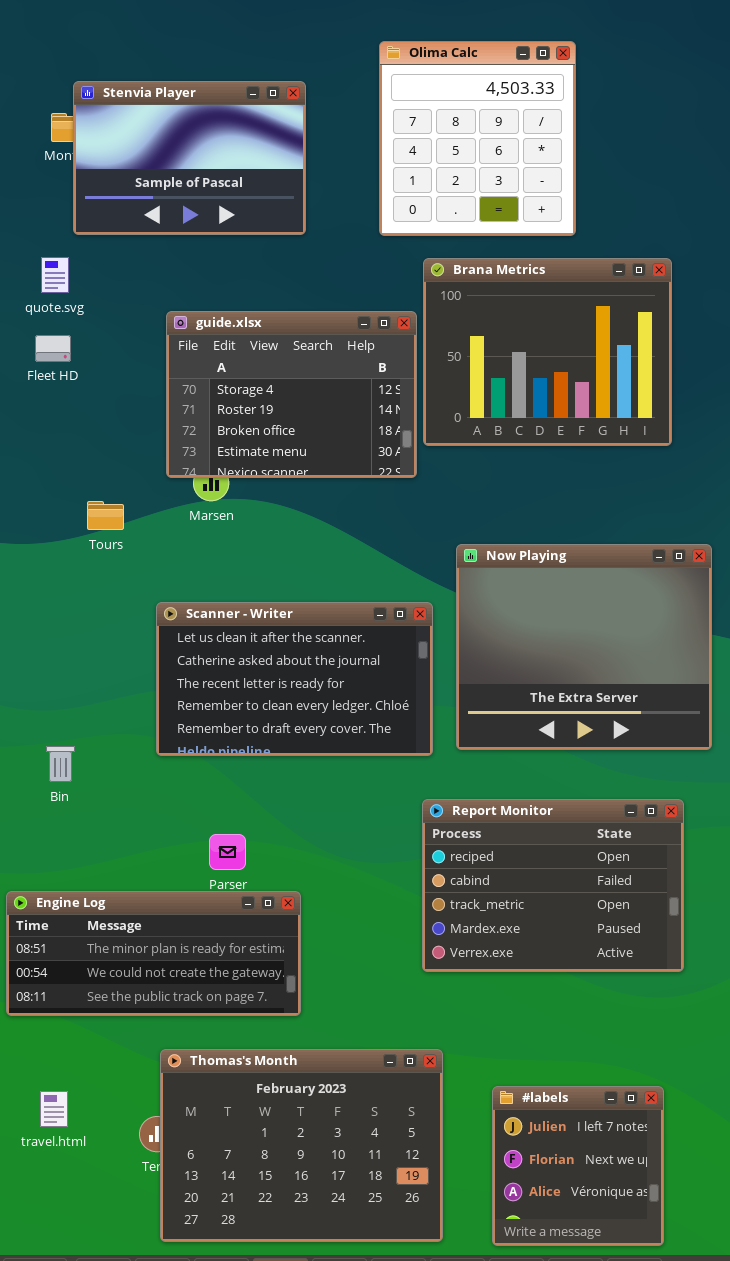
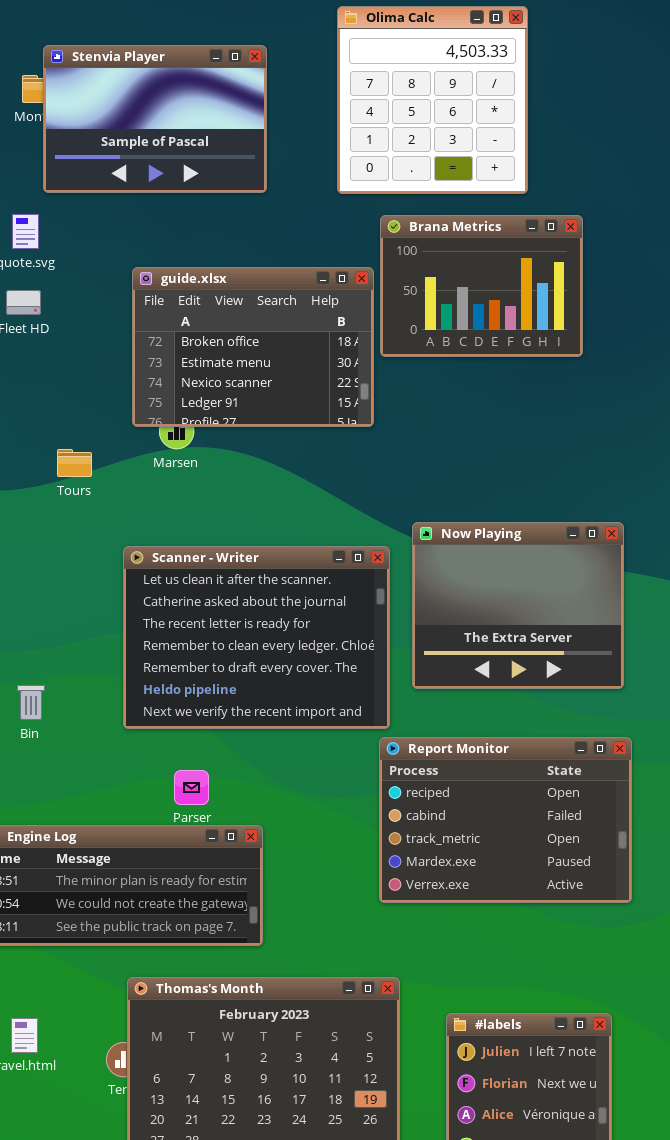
Brana Metrics: [423,258,672,446] -> [380,215,583,357], resized
guide.xlsx: [166,311,417,478] -> [132,267,374,427], scrolled down 2 rows
Now Playing: [456,544,712,750] -> [412,522,624,689], resized
Scanner - Writer: [156,602,433,756] -> [123,546,390,729], resized

